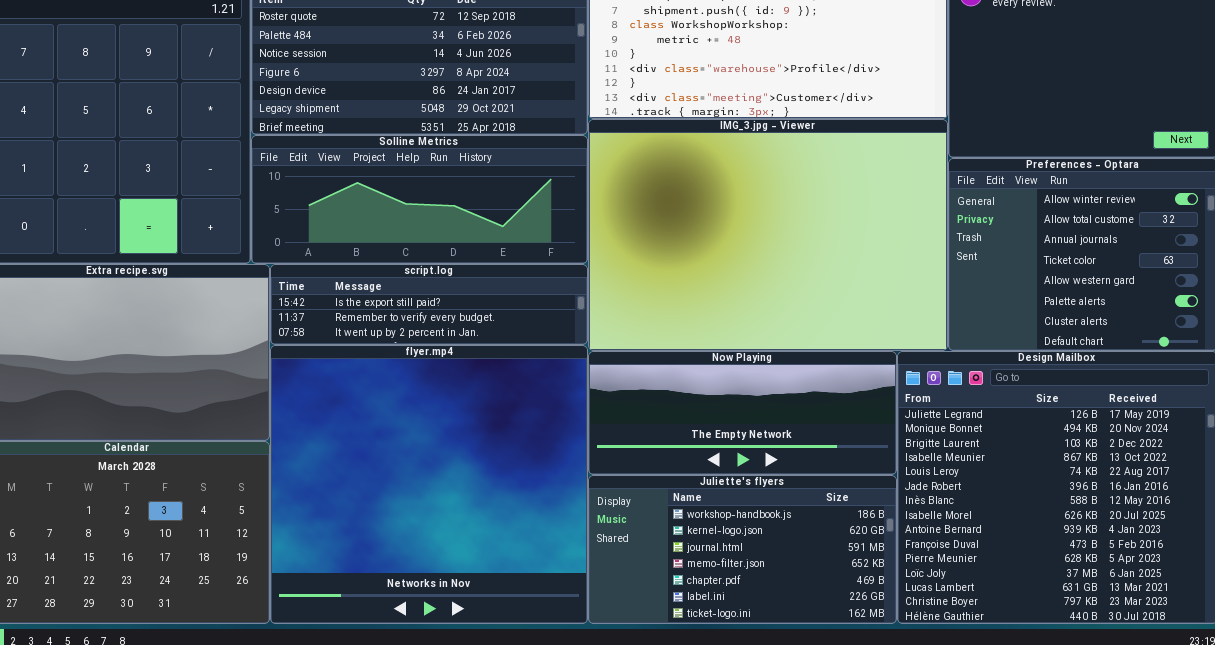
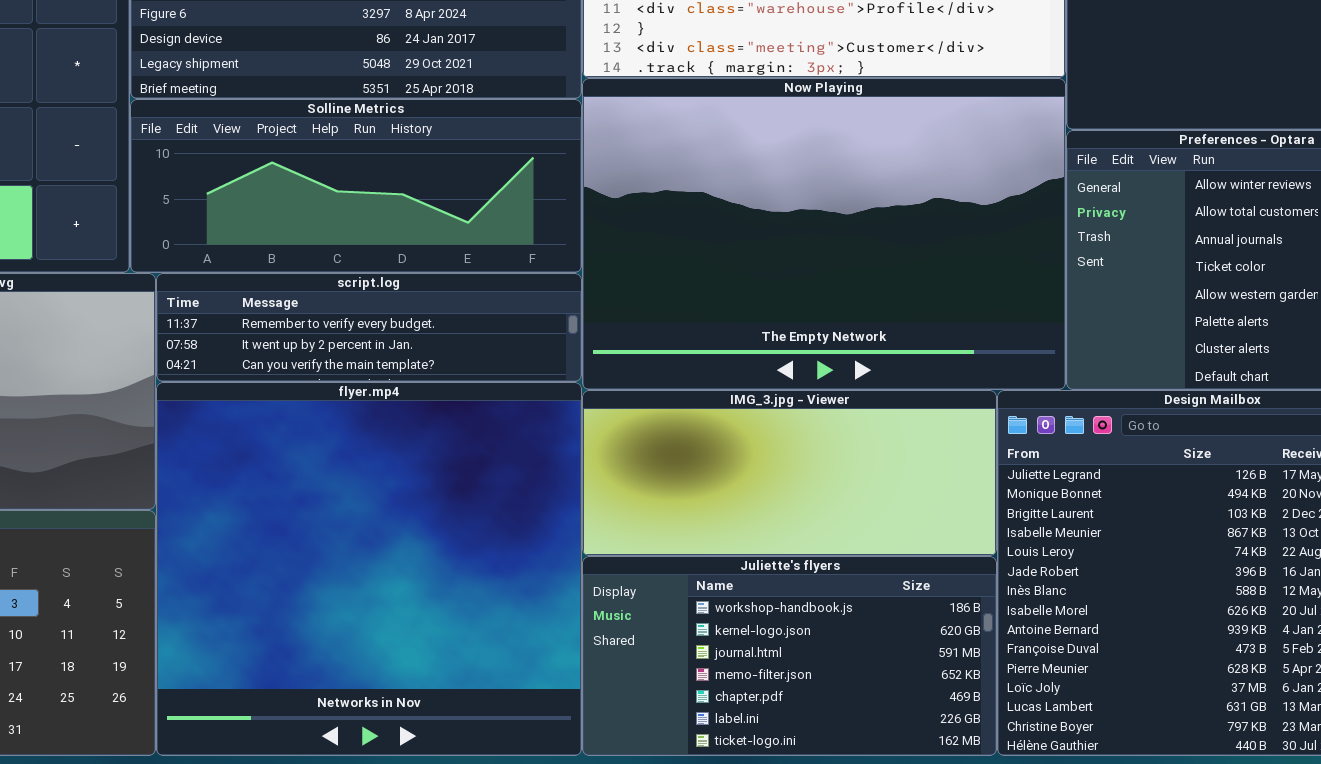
IMG_3.jpg - Viewer: [588,119,948,351] -> [582,390,997,556], moved, resized
script.log: [270,264,588,345] -> [156,273,582,382], scrolled down 1 row
Now Playing: [588,351,897,475] -> [582,78,1066,390], moved, resized

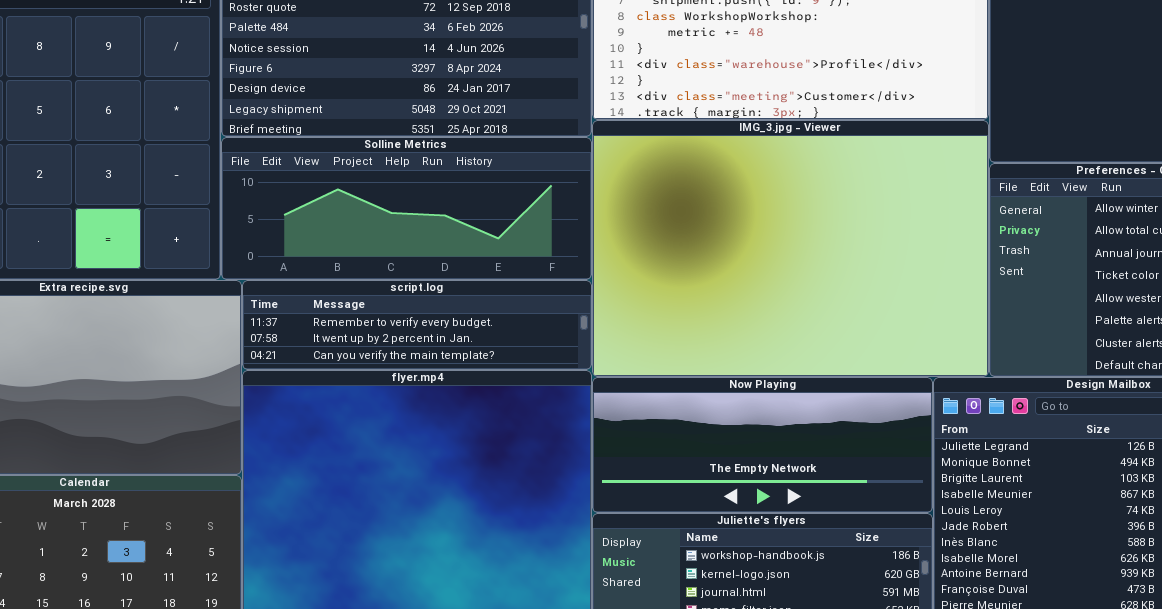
Now Playing: [582,78,1066,390] -> [592,377,933,513], moved, resized
IMG_3.jpg - Viewer: [582,390,997,556] -> [592,120,989,377], moved, resized

